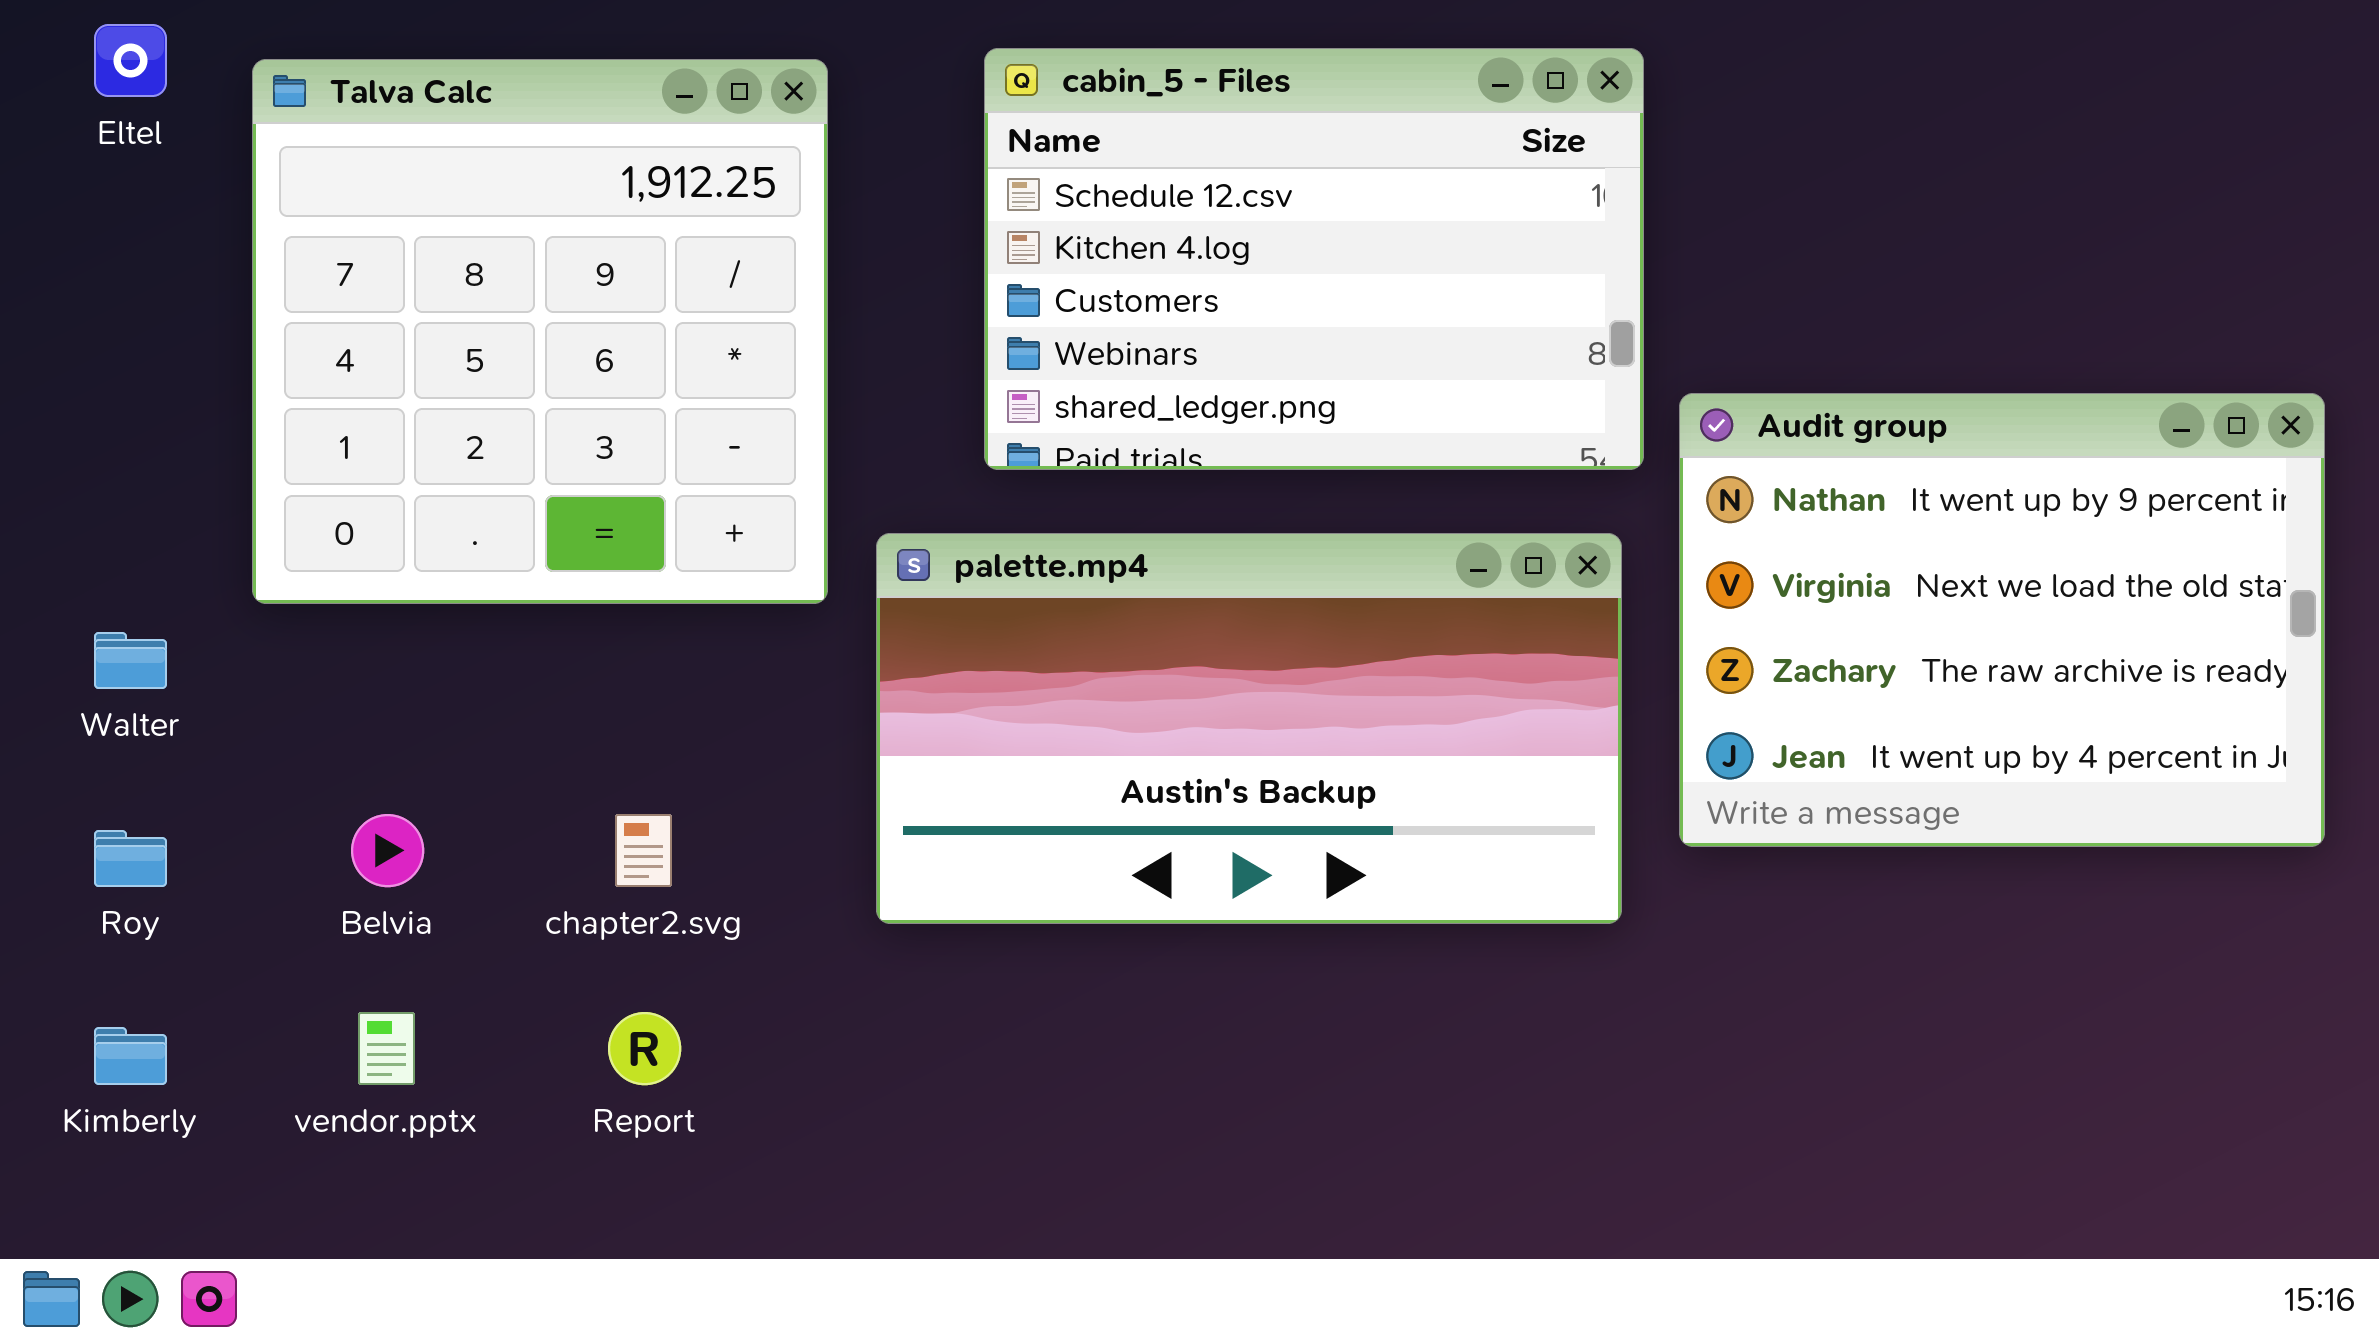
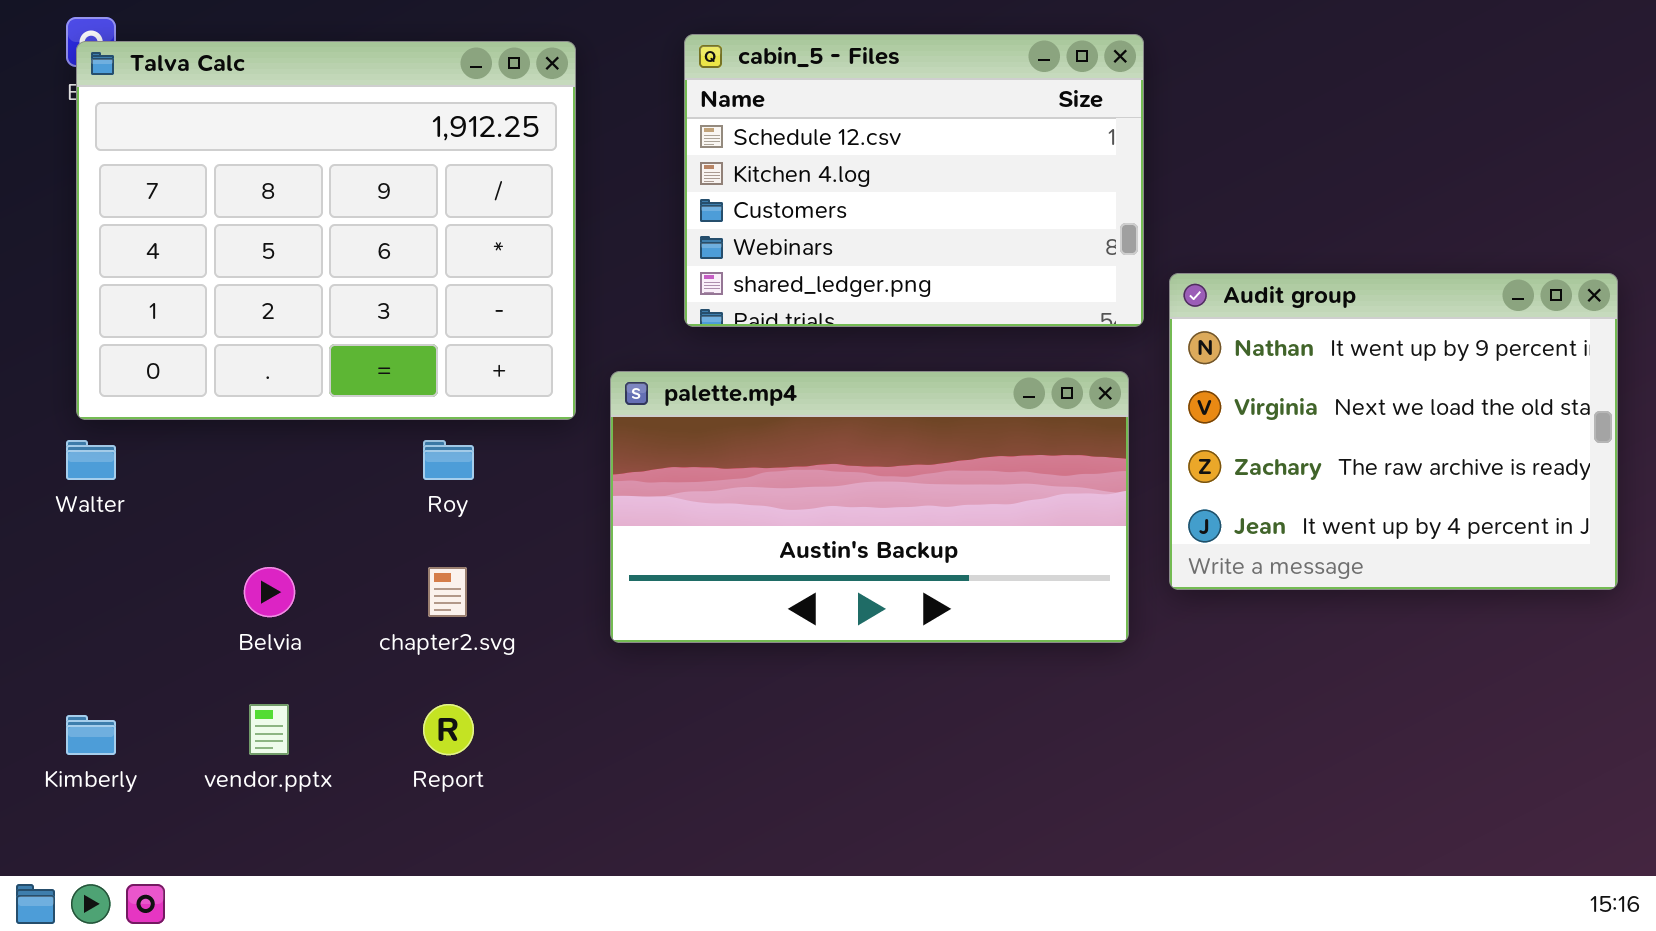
Talva Calc: [252,59,828,604] -> [76,41,576,420], resized
Roy: [94,830,167,887] -> [423,440,474,480], moved

